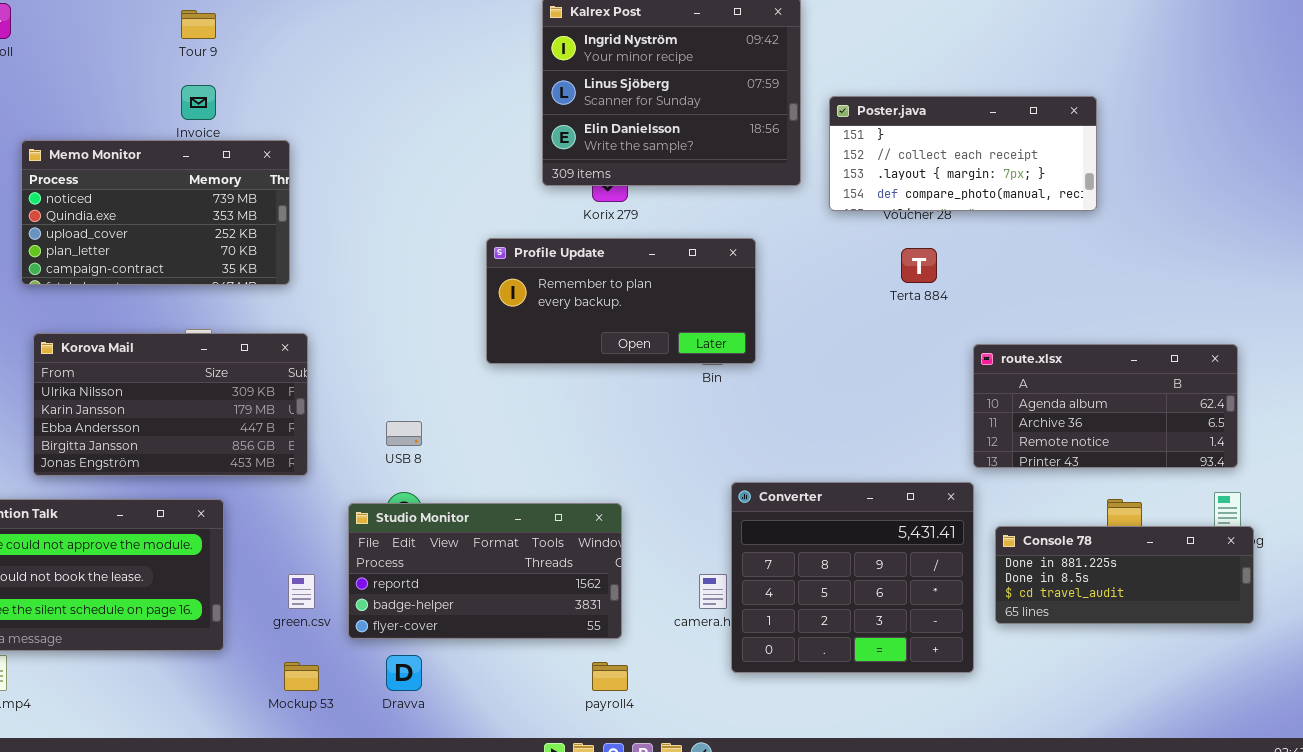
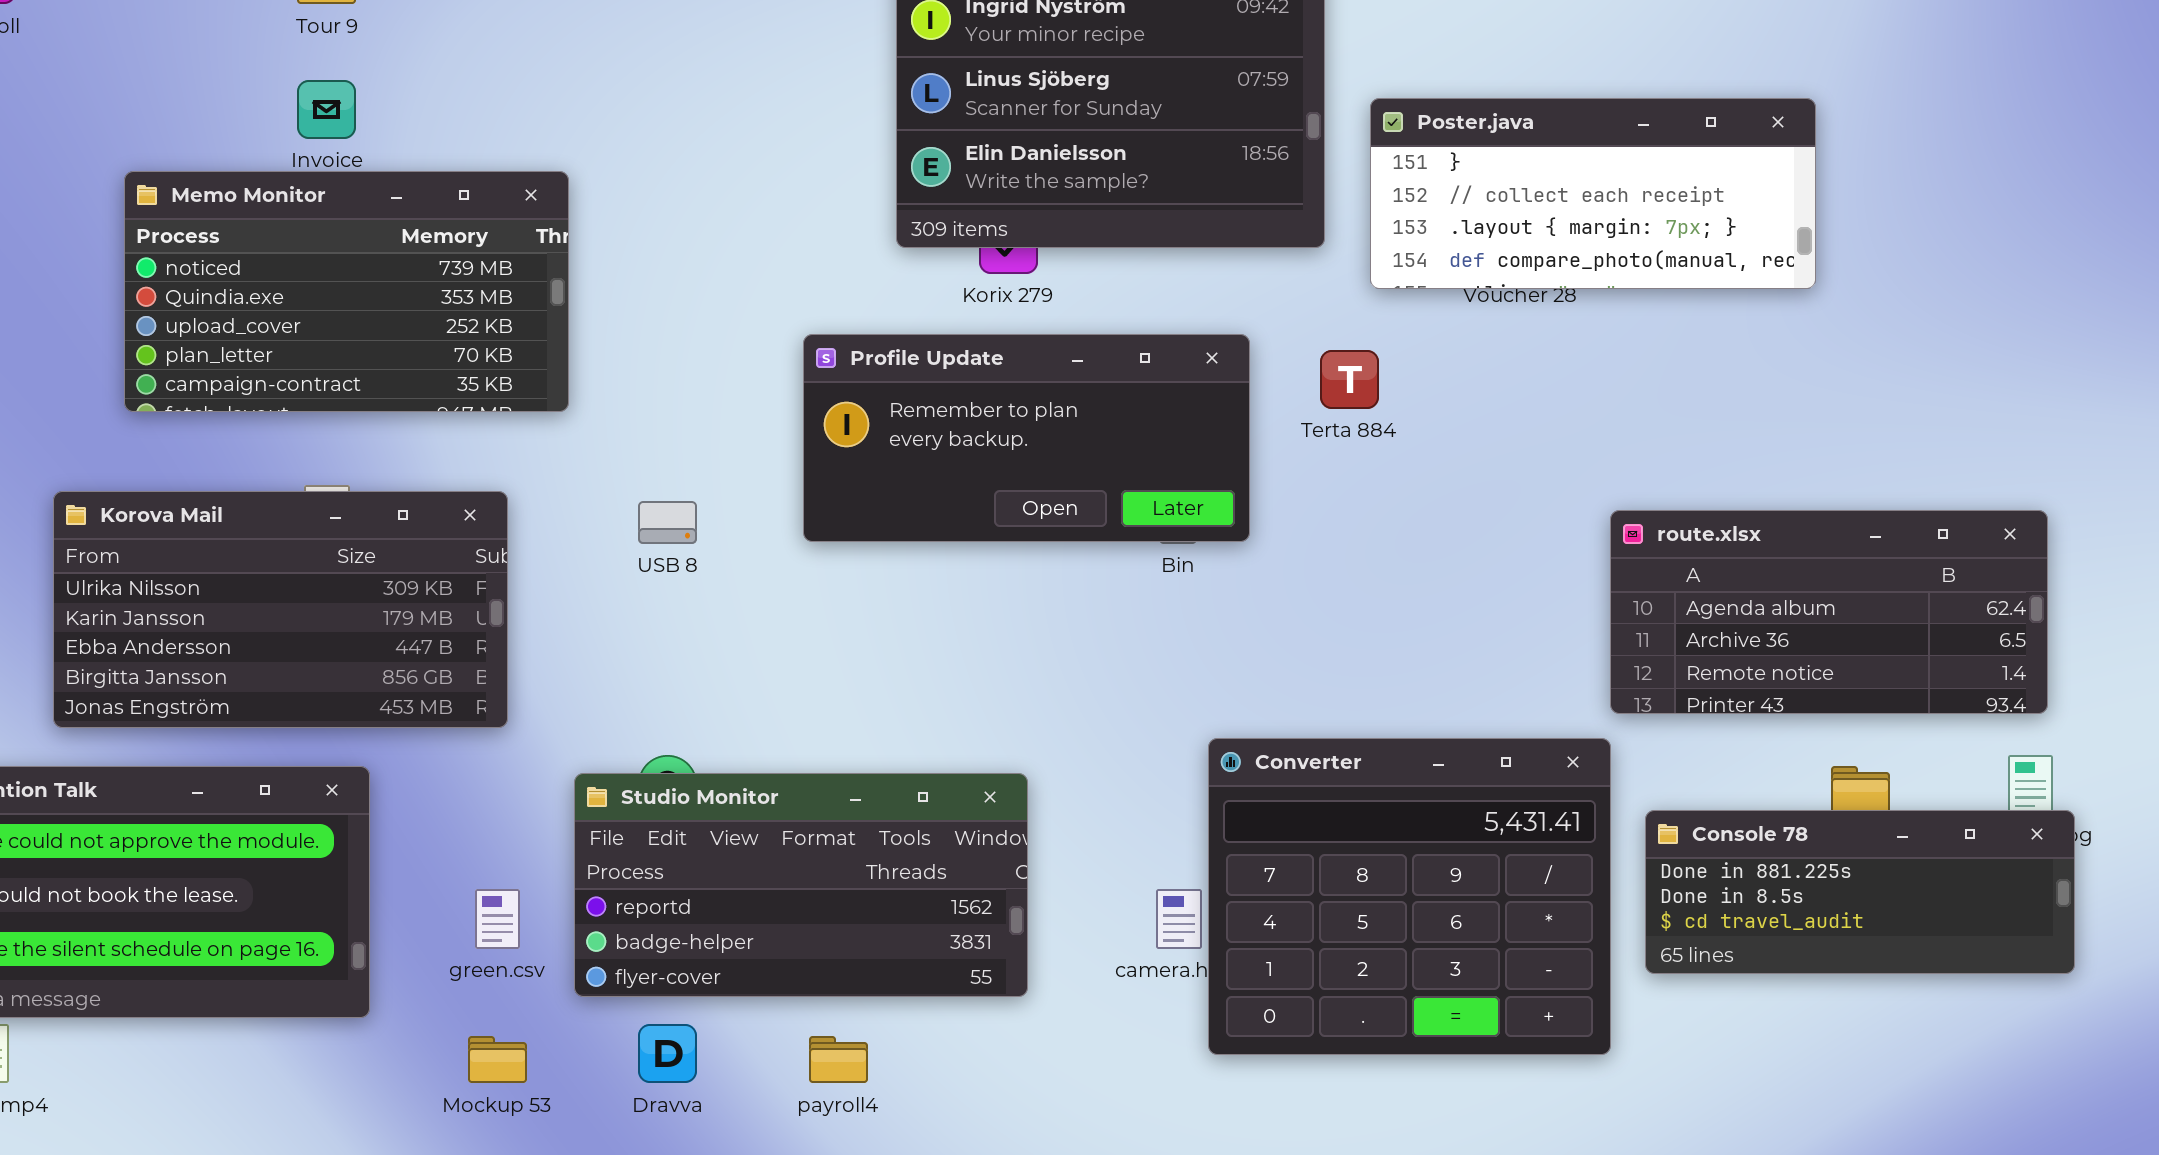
Memo Monitor: [21,140,290,285] -> [124,171,569,412], moved
Terta 884: [901,248,937,283] -> [1320,350,1379,409], moved
USB 8: [386,421,422,446] -> [638,501,697,544], moved
payroll4: [592,662,628,691] -> [809,1036,868,1083], moved

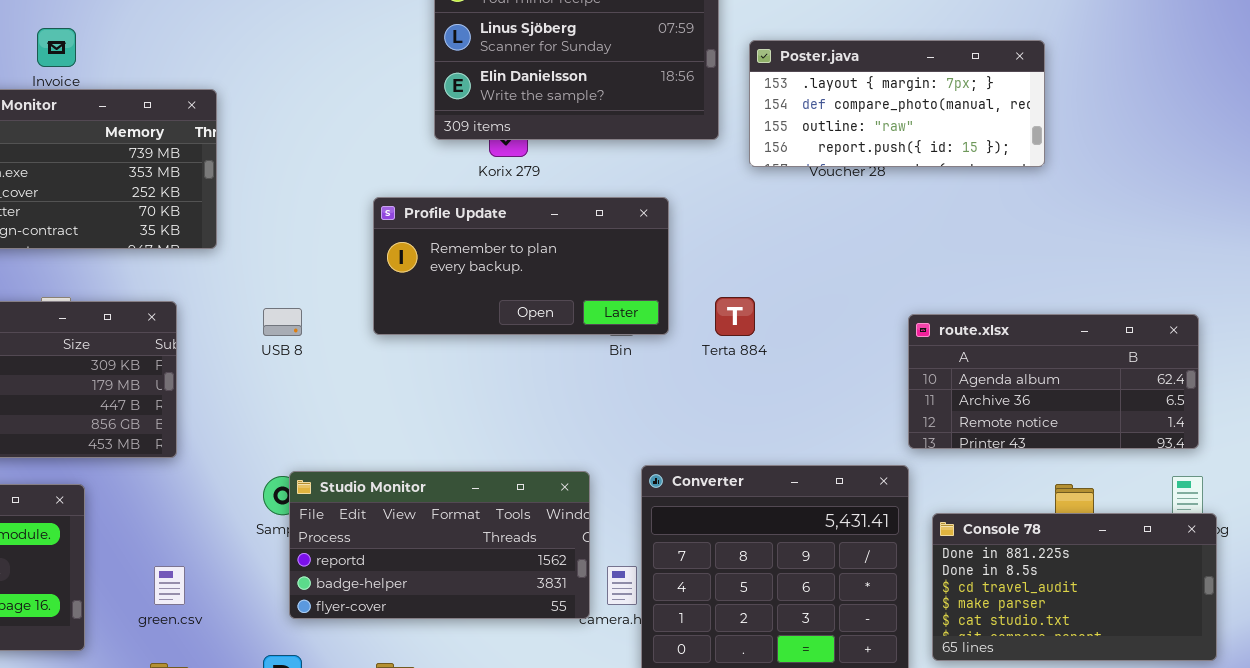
Poster.java: [1370,98,1816,289] -> [749,40,1045,167], scrolled down 2 rows
Terta 884: [1320,350,1379,409] -> [715,297,755,336], moved
Studio Monitor: [574,773,1028,997] -> [289,471,590,619], moved
Console 78: [1645,810,2075,974] -> [932,513,1217,661], resized

